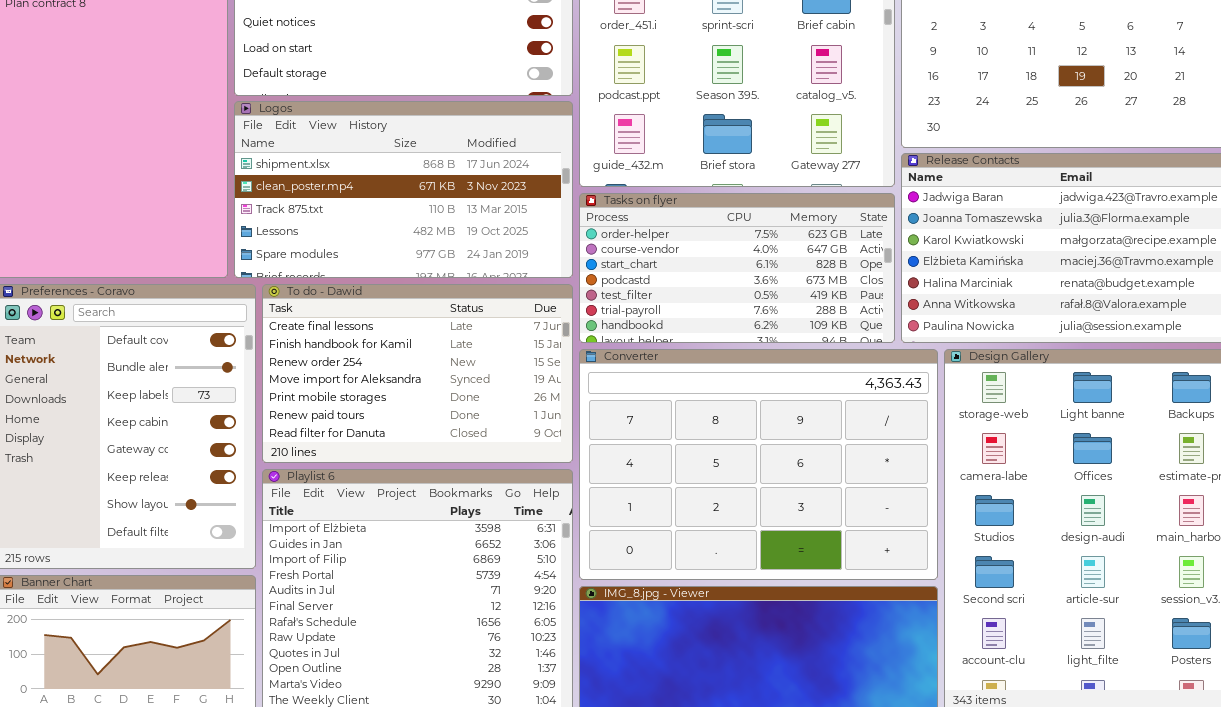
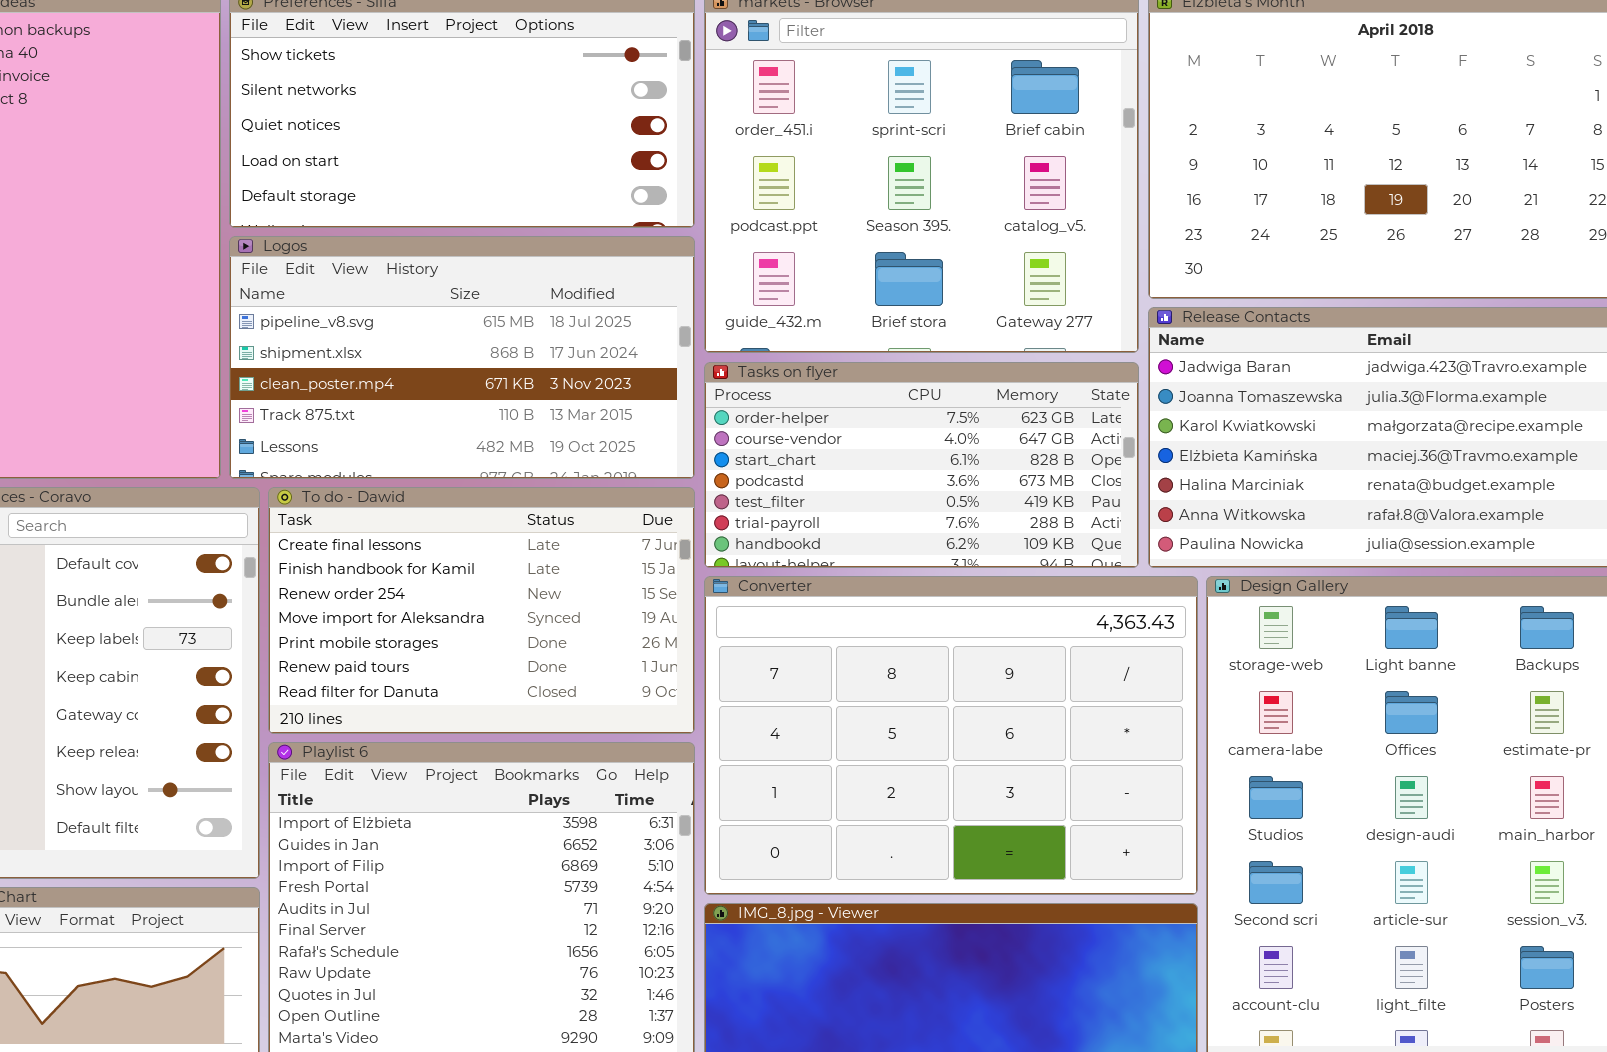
Logos: [234,101,573,278] -> [229,236,695,479], scrolled up 1 row

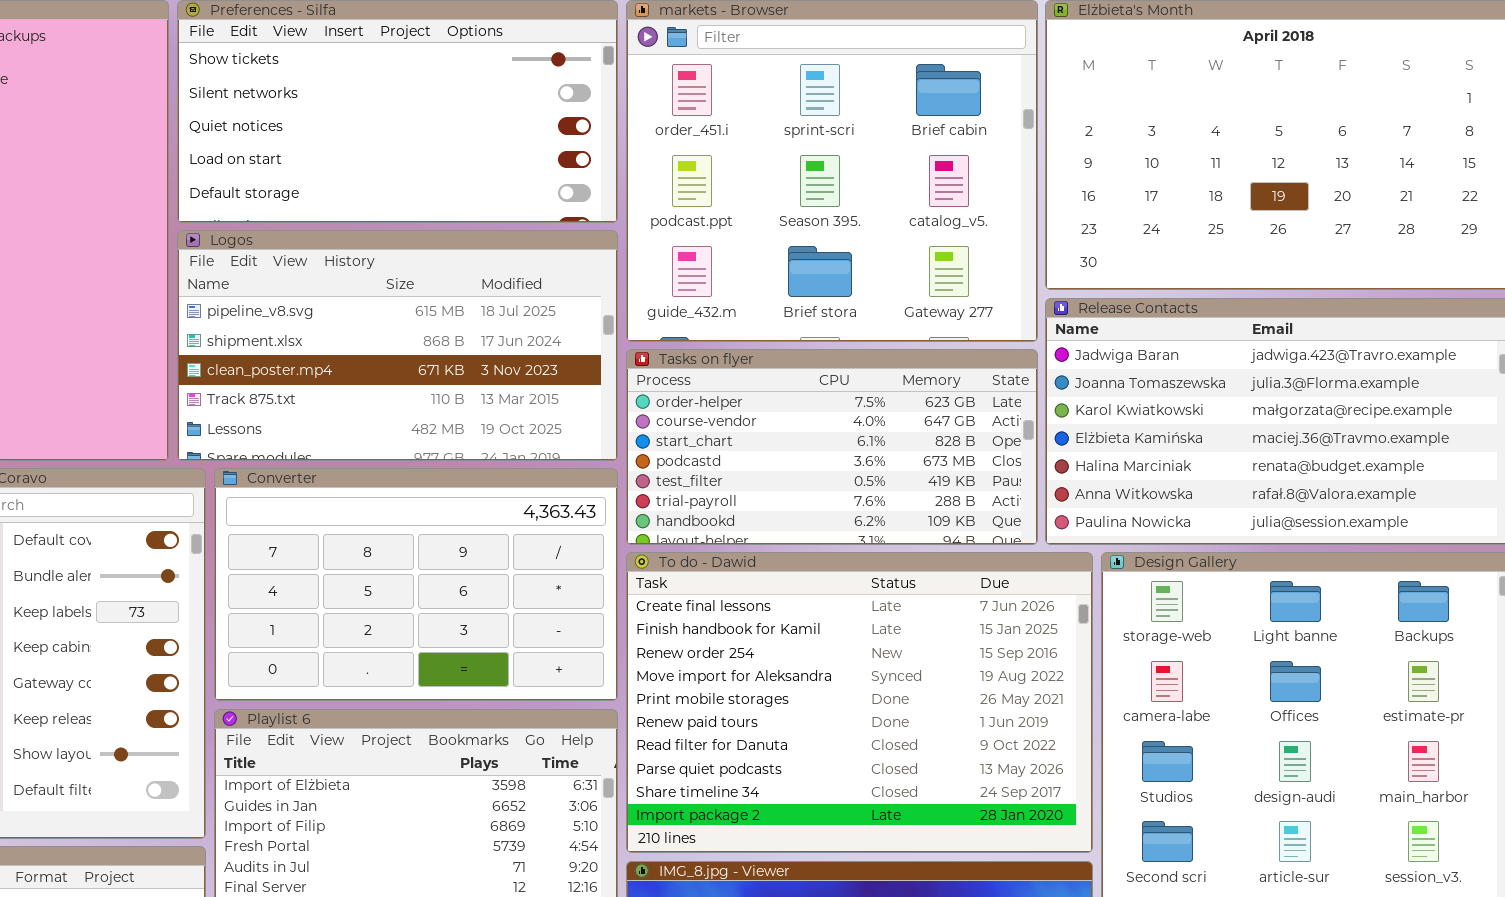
To do - Dawid: [268,487,695,734] -> [626,552,1093,853], moved, resized
Converter: [704,576,1198,895] -> [214,468,618,701], moved, resized

